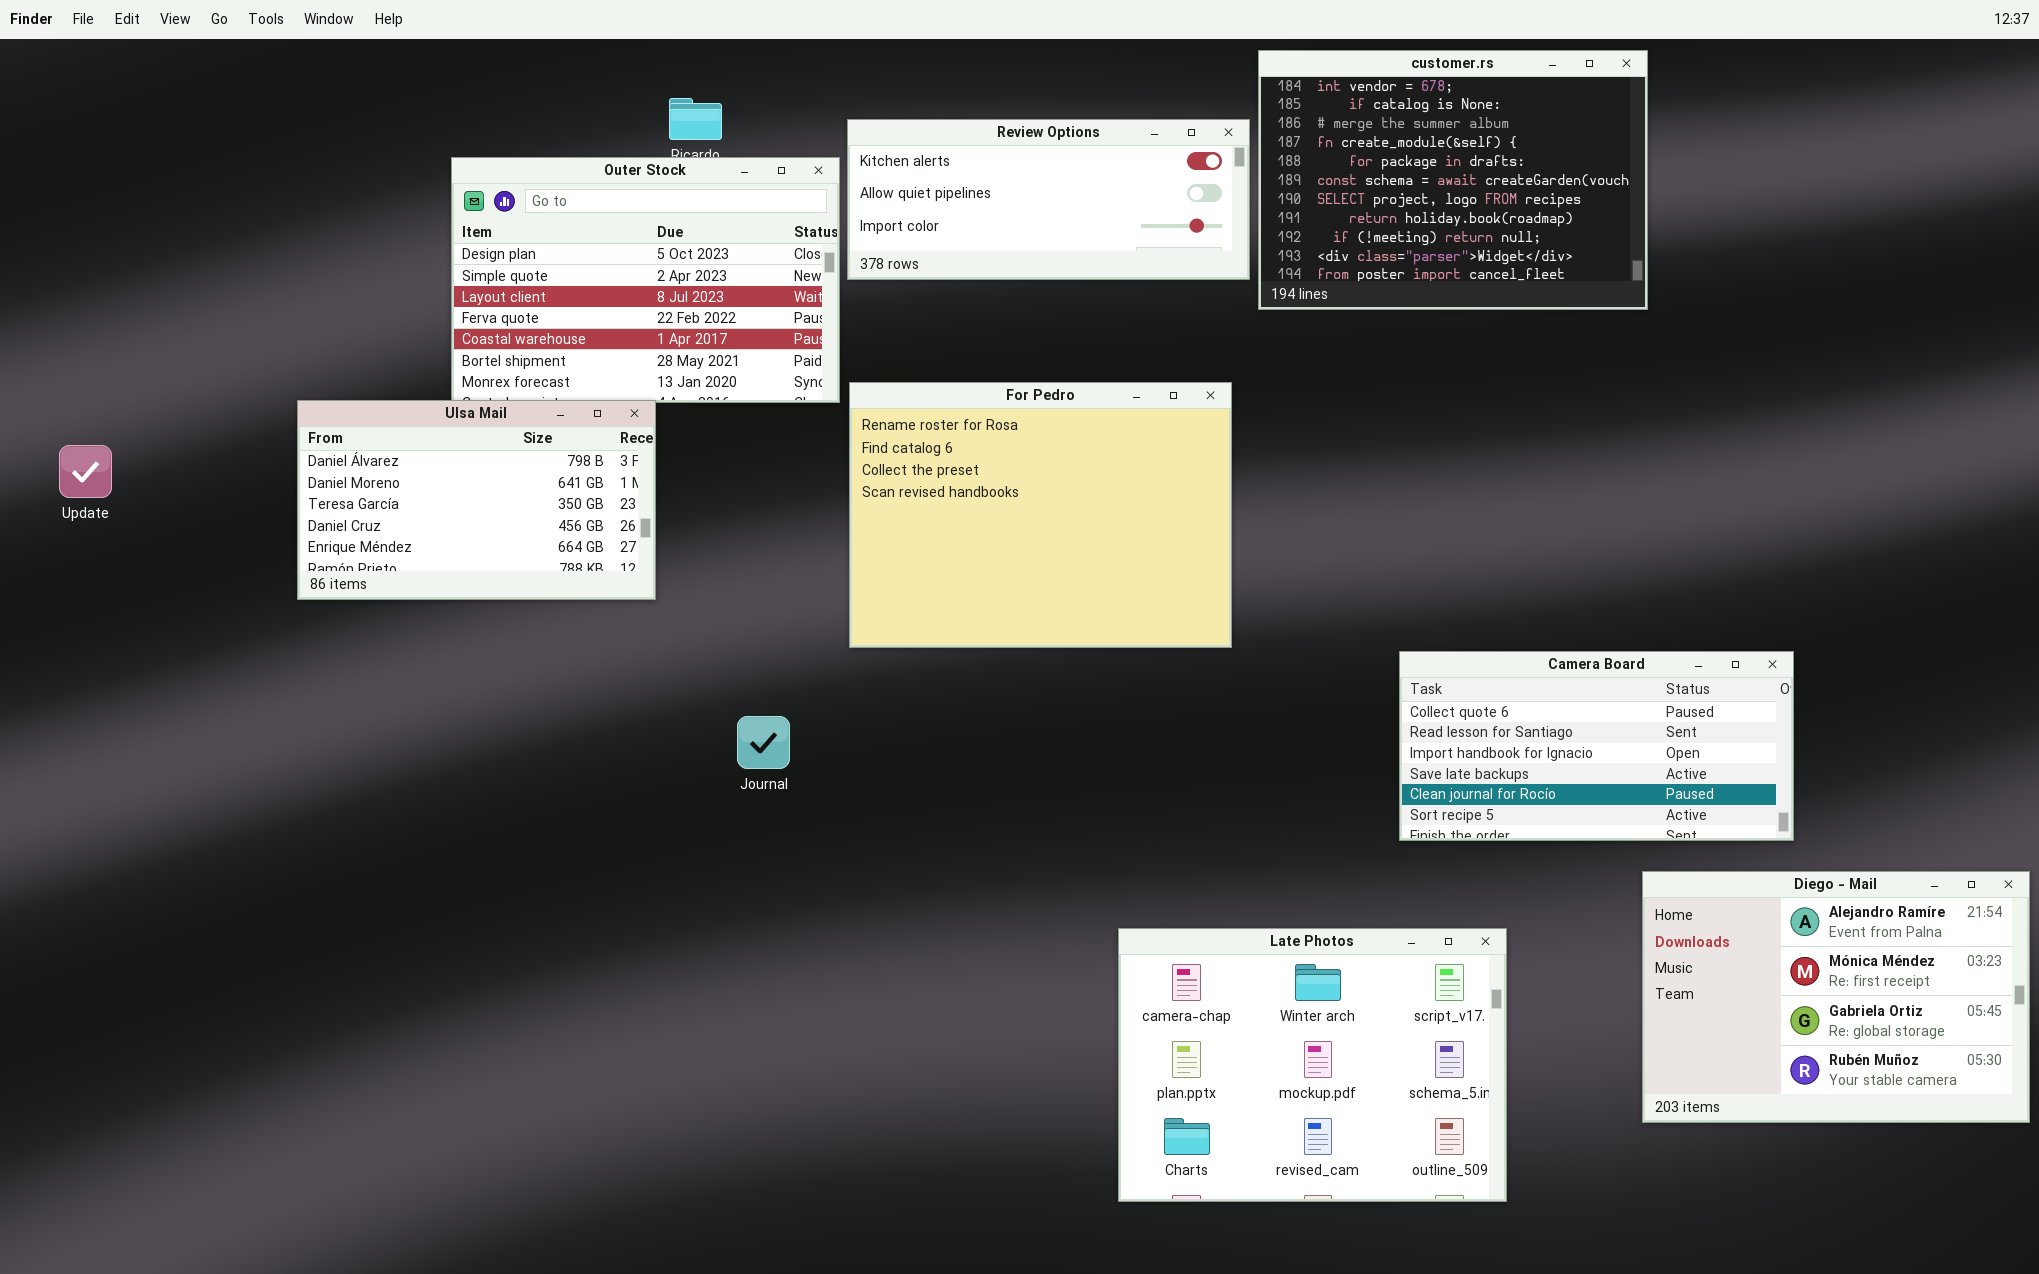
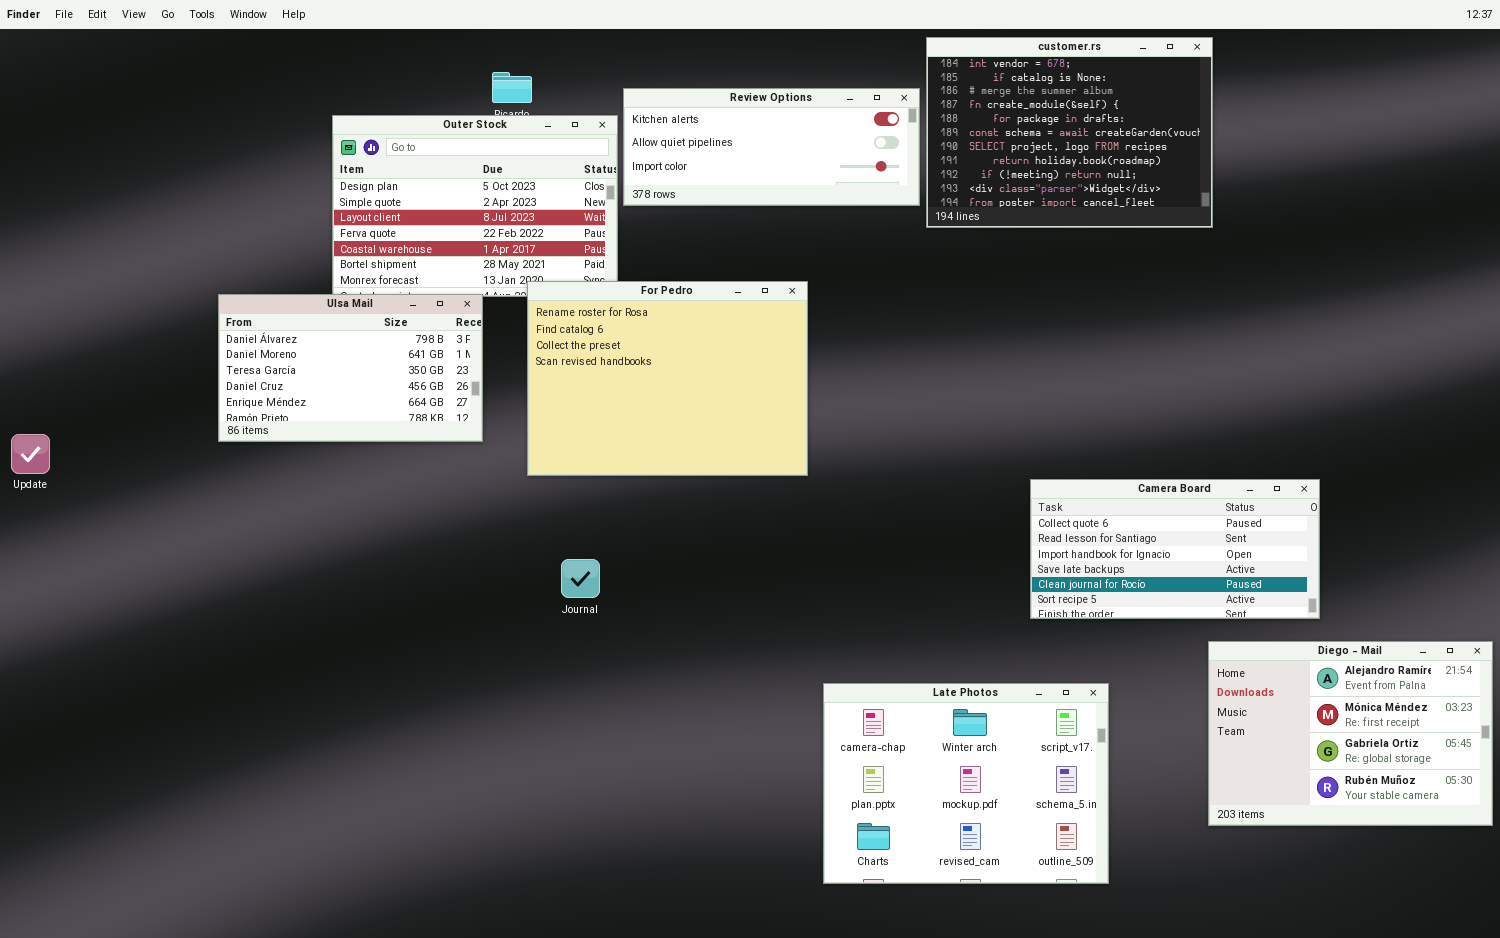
For Pedro: [849,382,1232,648] -> [527,281,808,476], moved
Update: [59,445,112,498] -> [11,434,50,474], moved
Journal: [737,716,790,769] -> [561,559,600,598], moved

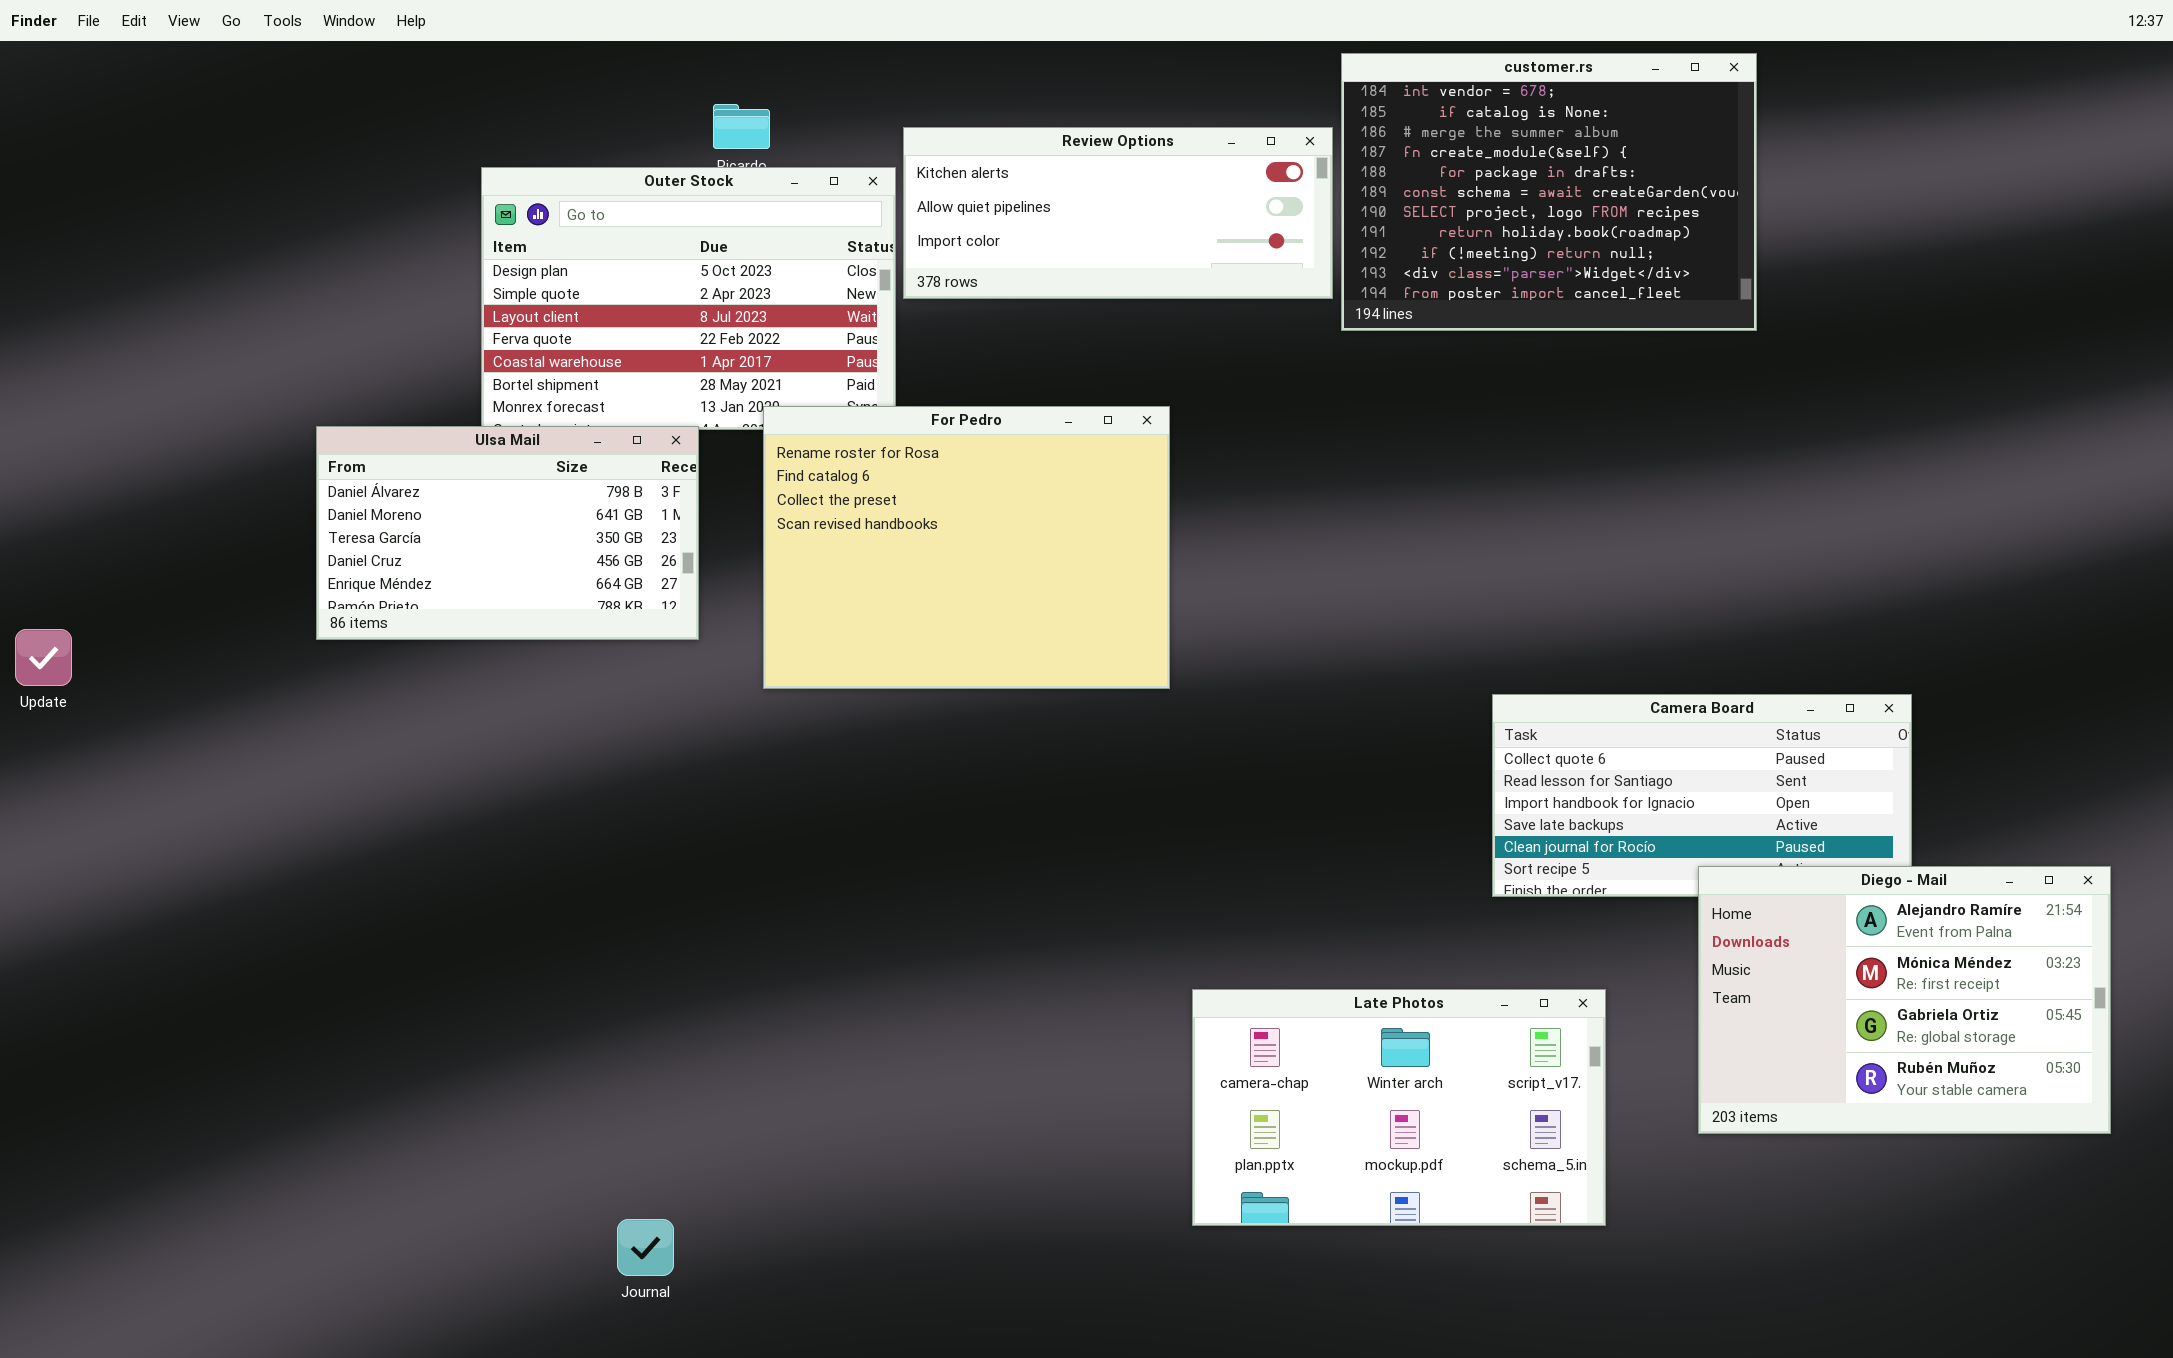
Journal: [561,559,600,598] -> [617,1219,674,1276], moved
Diego - Mail: [1208,641,1493,826] -> [1698,866,2111,1134], moved
Late Photos: [823,683,1109,884] -> [1192,989,1606,1226], resized

